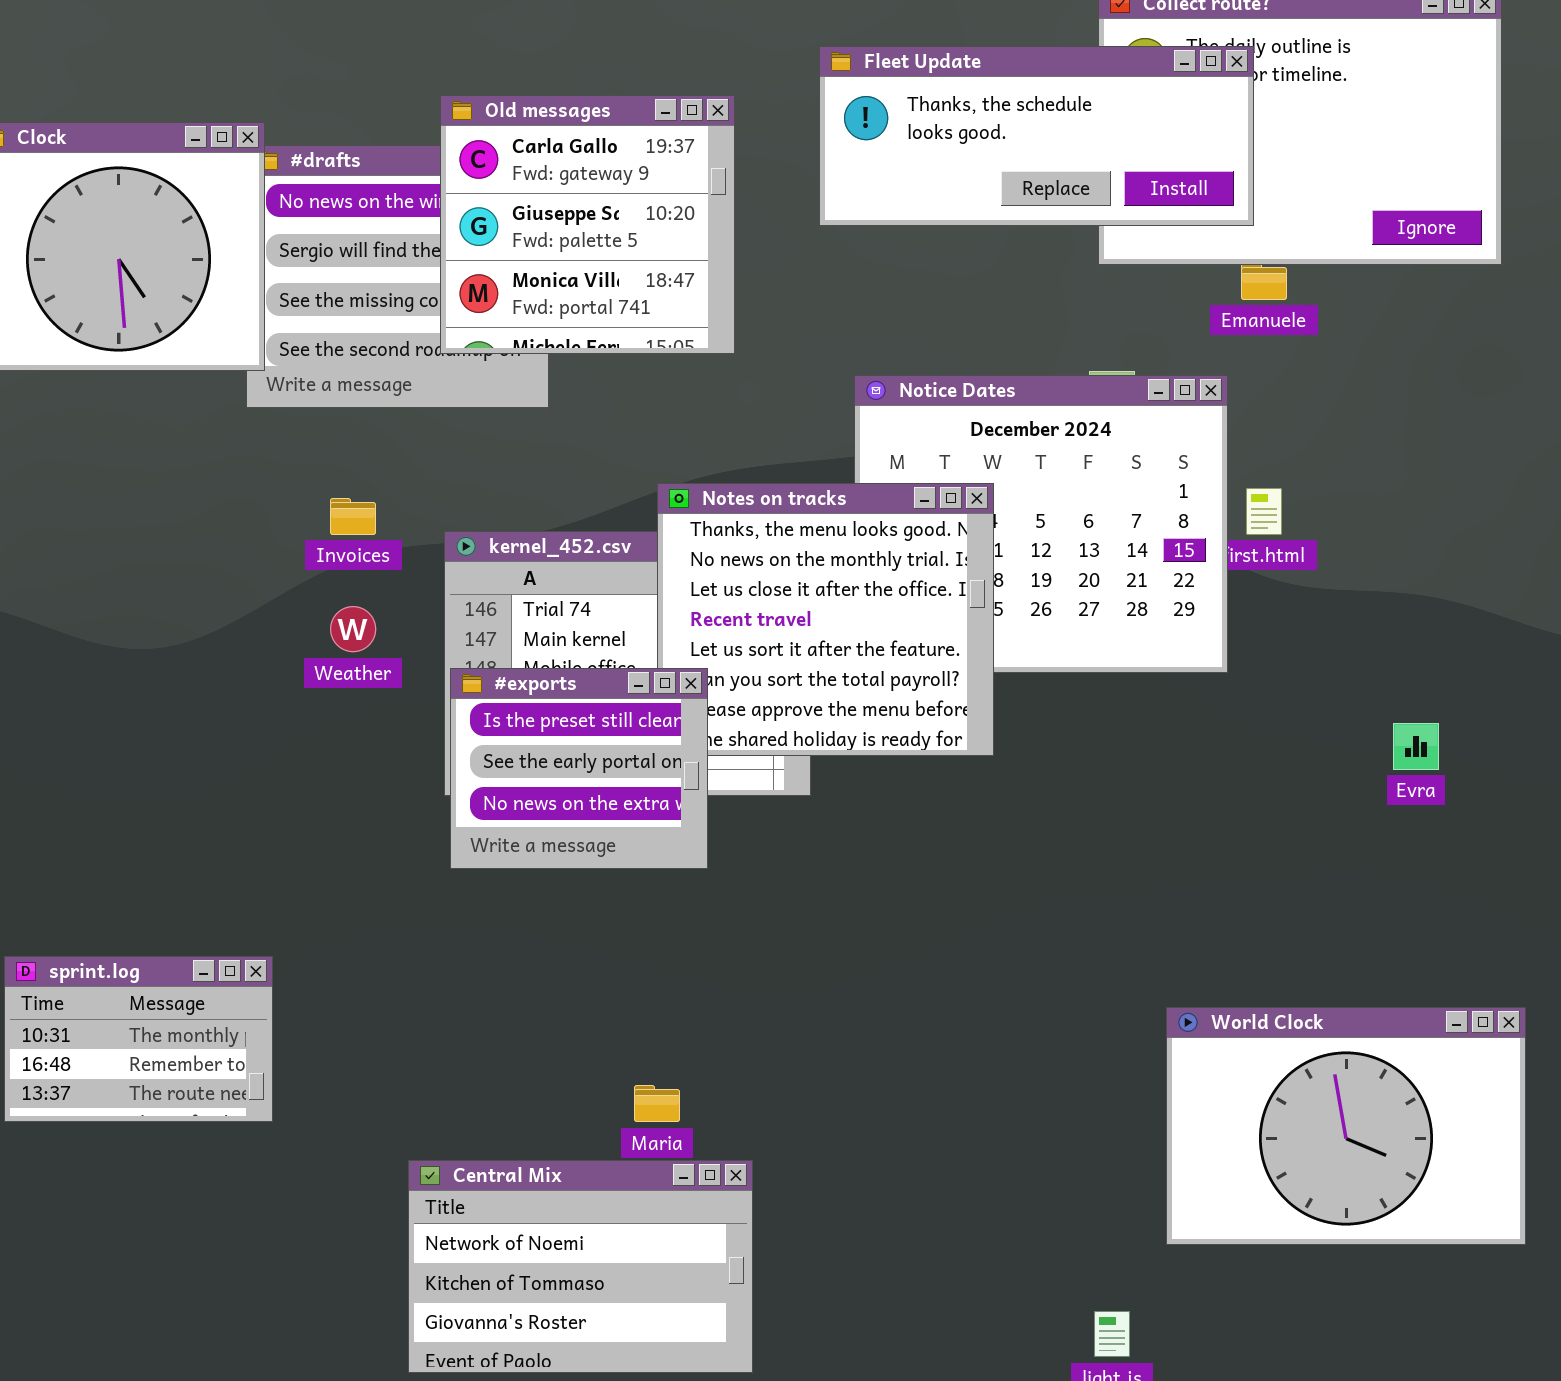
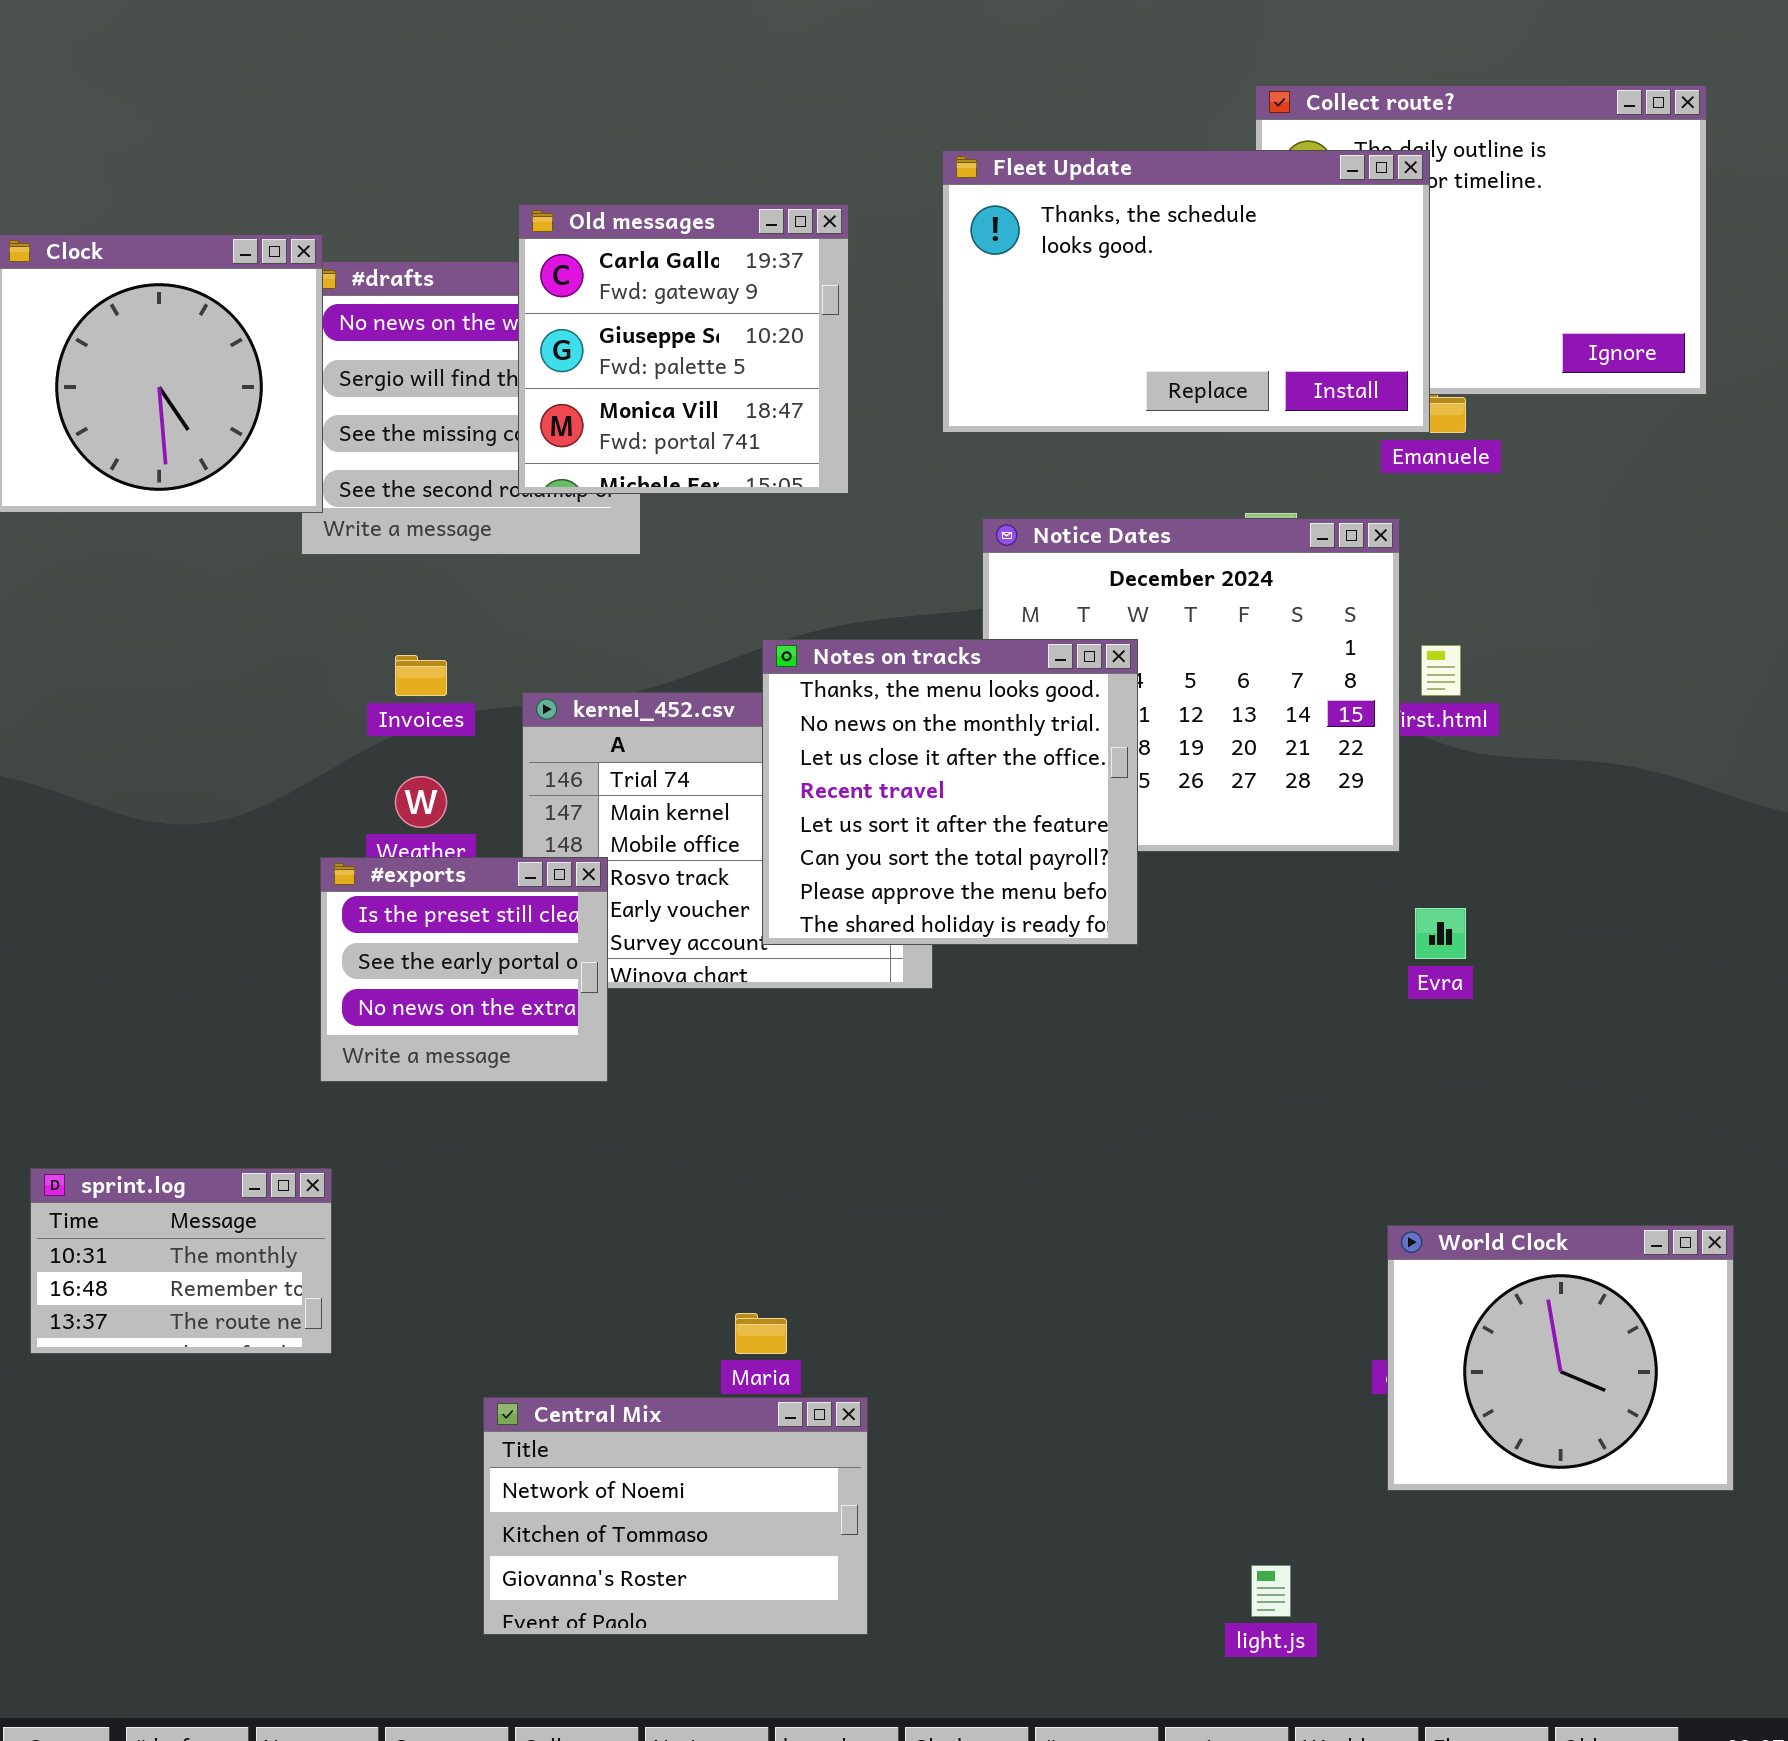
Fleet Update: [819,46,1254,226] -> [942,150,1430,433], resized
#exports: [450,668,708,869] -> [320,857,608,1082], moved
Evra: [1393,723,1439,770] -> [1415,908,1466,959], moved
World Clock: [1166,1007,1526,1245] -> [1387,1225,1734,1491], resized

